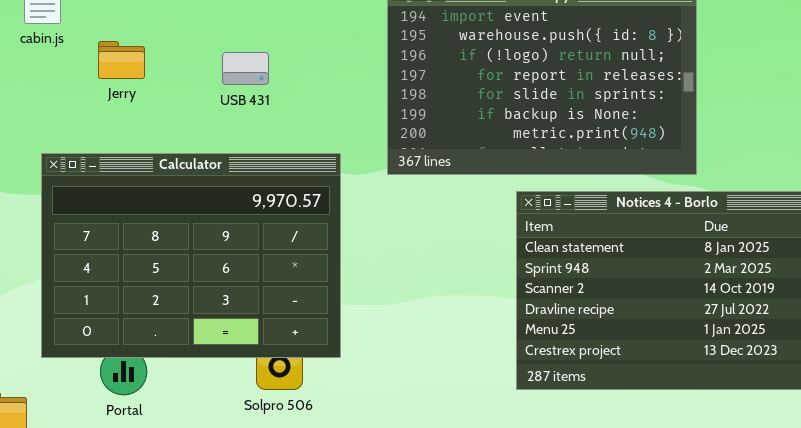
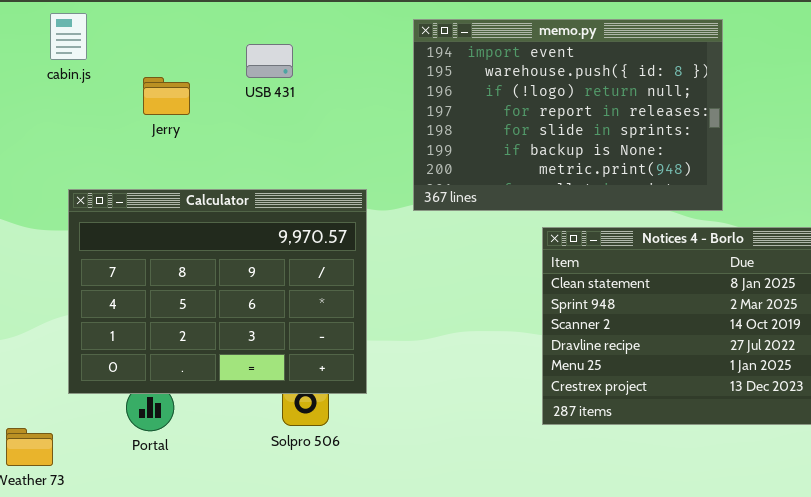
Jerry: [98,41,145,79] -> [143,77,190,115], moved
USB 431: [222,52,269,85] -> [246,44,293,78], moved

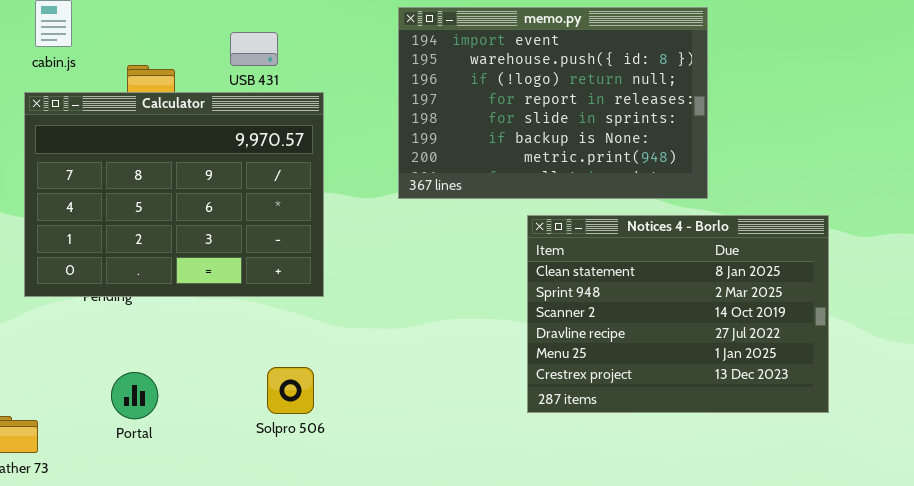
Calculator: [68,189,367,394] -> [24,92,324,297], moved

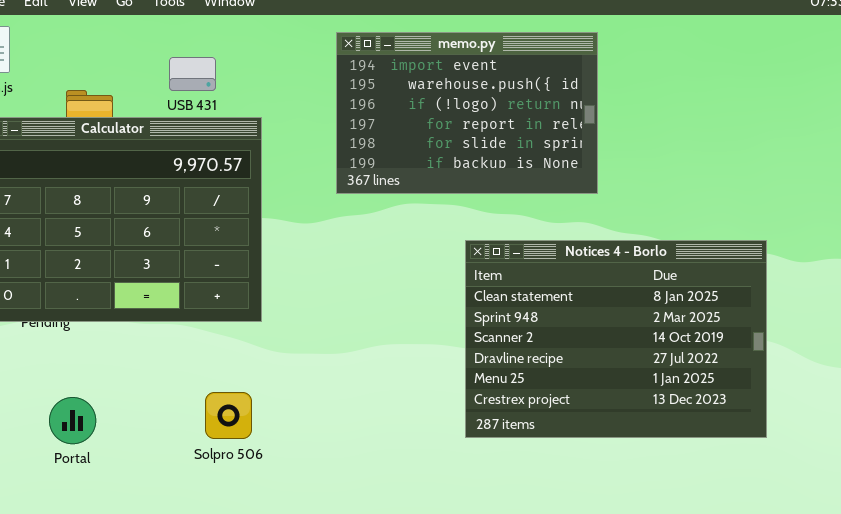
memo.py: [398,7,708,199] -> [336,32,598,194], resized

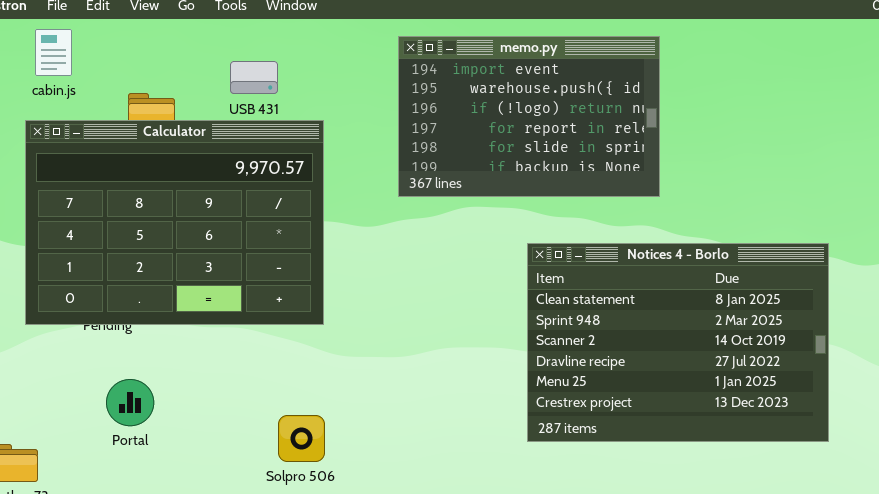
Solpro 506: [205,392,252,439] -> [278,415,325,462], moved
Portal: [49,397,96,444] -> [106,379,154,426], moved

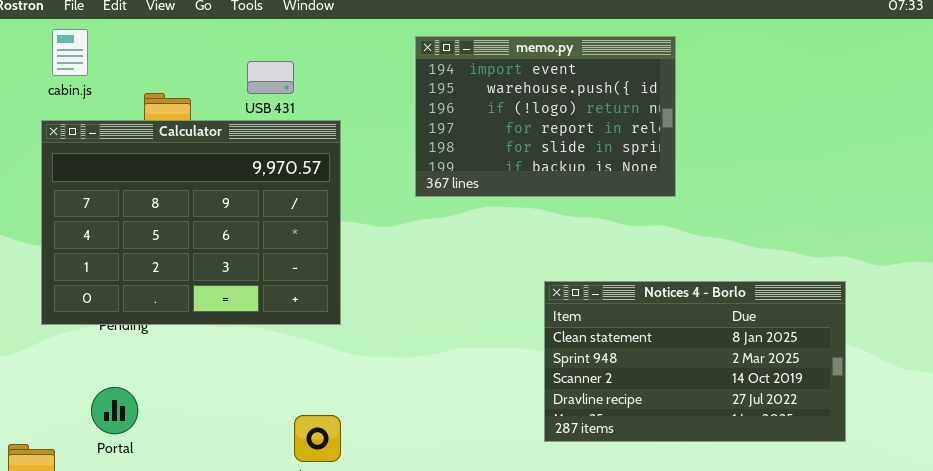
Notices 4 - Borlo: [527,243,829,442] -> [544,281,846,442], resized
Portal: [106,379,154,426] -> [91,387,138,434], moved

